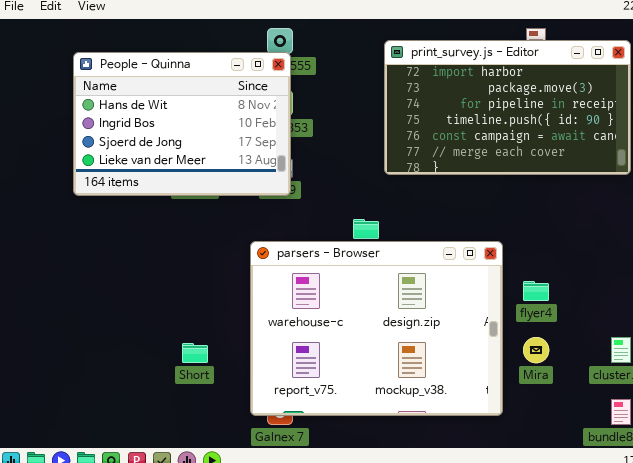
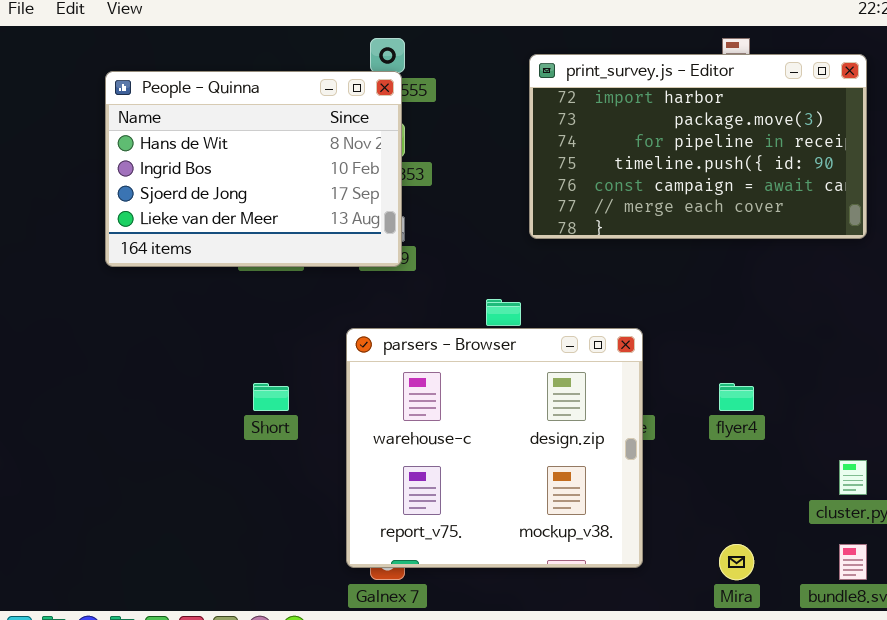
parsers - Browser: [250,241,503,416] -> [346,328,643,568], resized
Mira: [523,337,549,363] -> [719,544,754,580], moved
Short: [182,343,208,363] -> [253,383,289,411], moved

